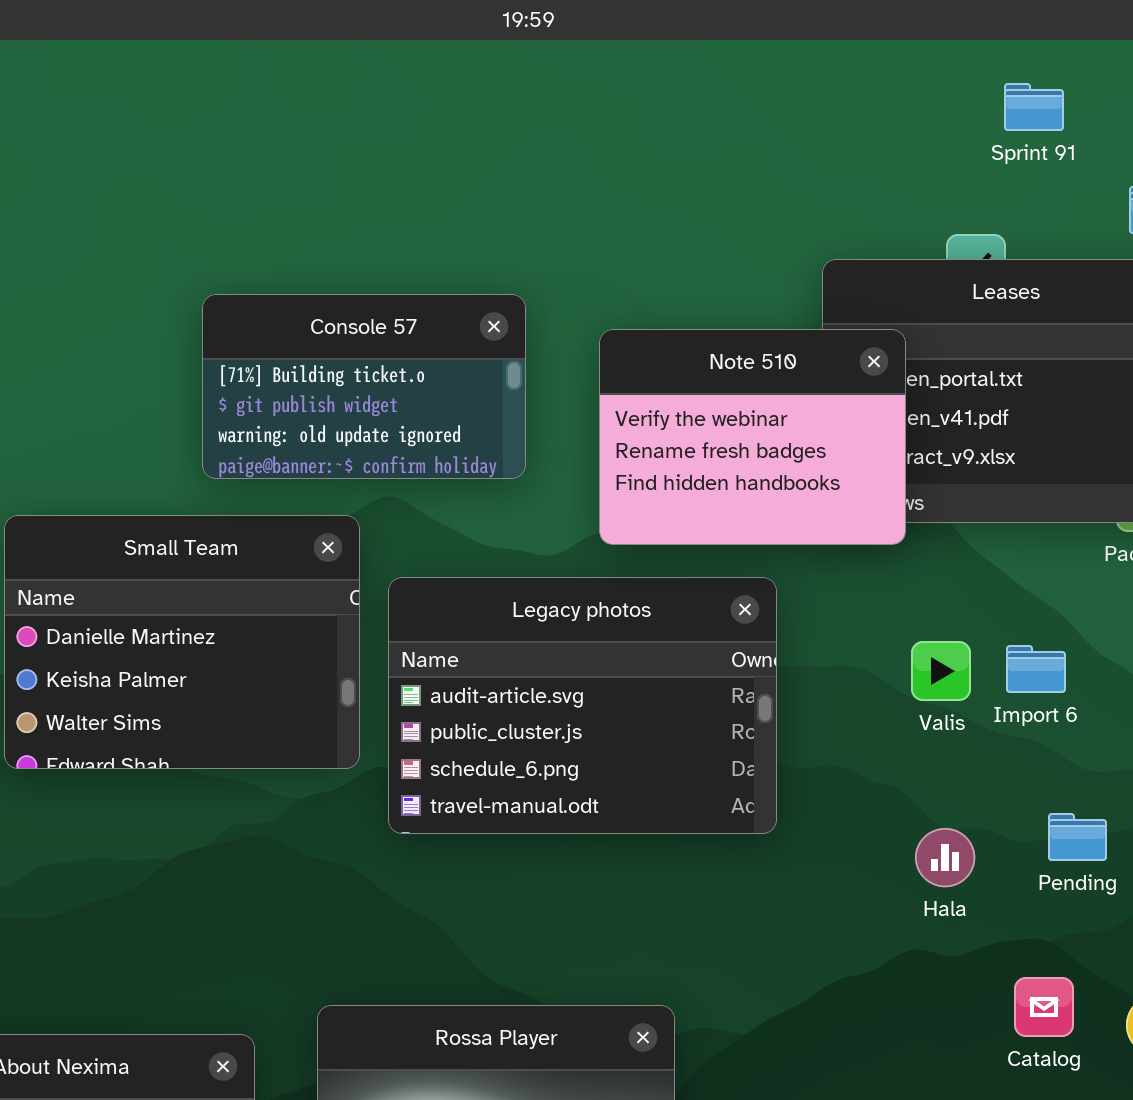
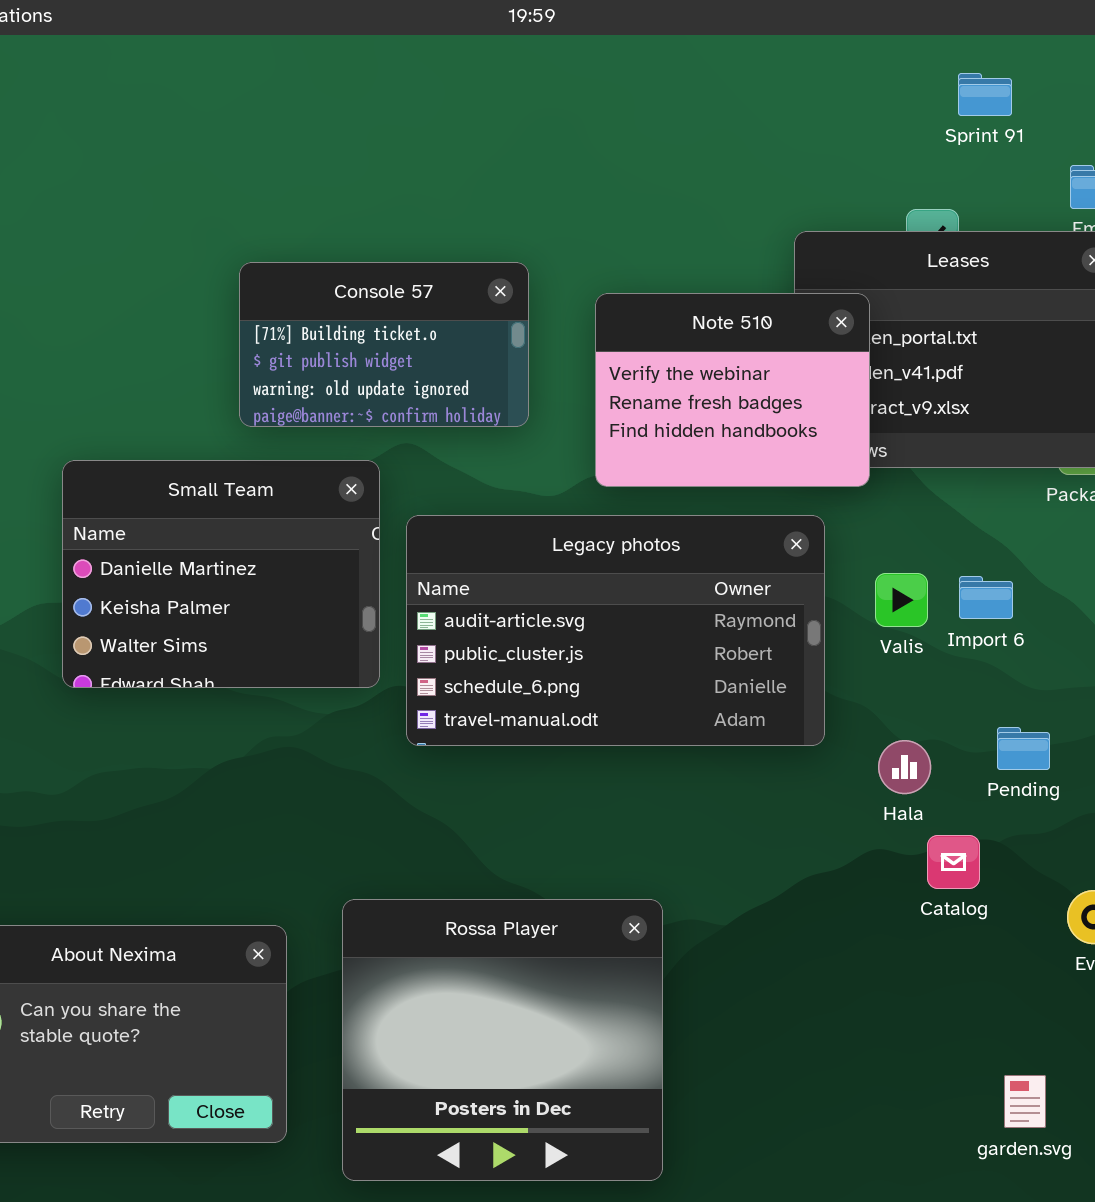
Legacy photos: [388,577,777,834] -> [406,515,825,746], resized
Catalog: [1014,977,1074,1037] -> [927,835,980,889], moved

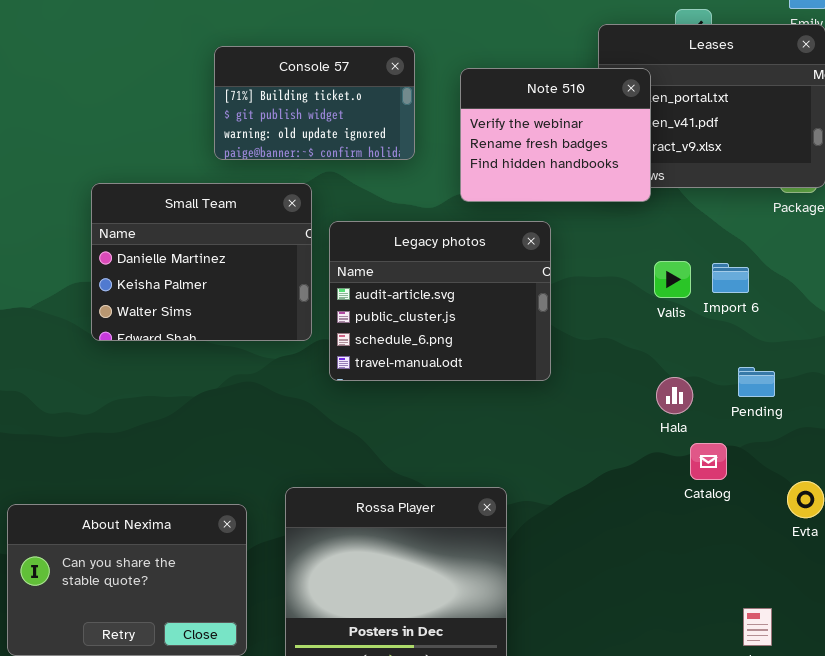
Legacy photos: [406,515,825,746] -> [329,221,551,381], resized

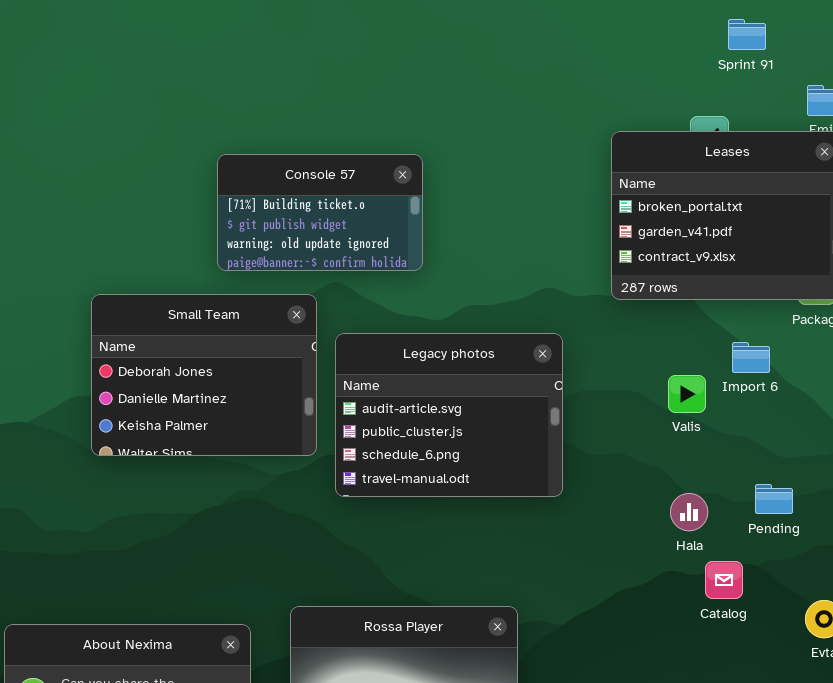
Note 510: [460,68,651,202] -> none, closed
Small Team: [91,183,312,341] -> [91,294,317,456], scrolled up 1 row
Import 6: [712,263,749,293] -> [732,342,770,373], moved

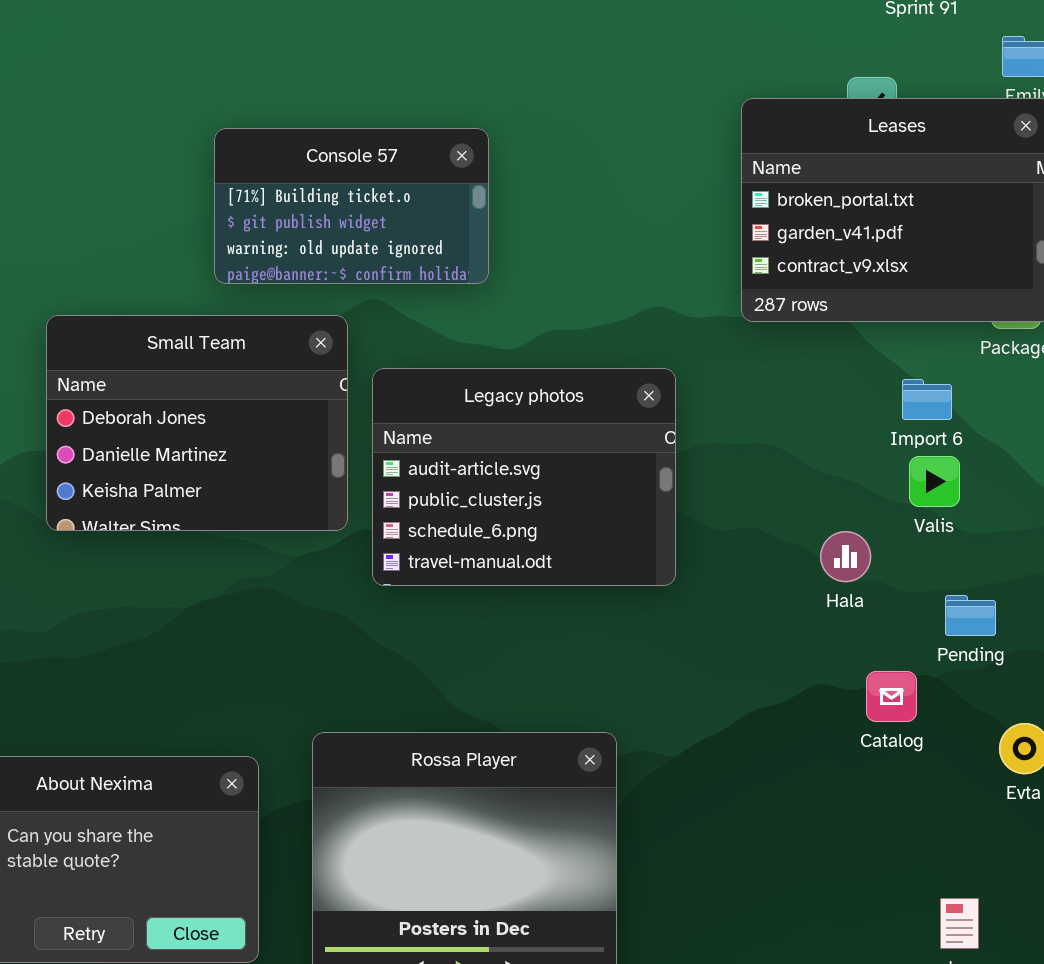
Valis: [668,375,706,413] -> [909,456,960,507], moved
Pending: [755,484,793,514] -> [945,595,996,636], moved
Hala: [670,493,708,531] -> [820,531,871,582], moved

